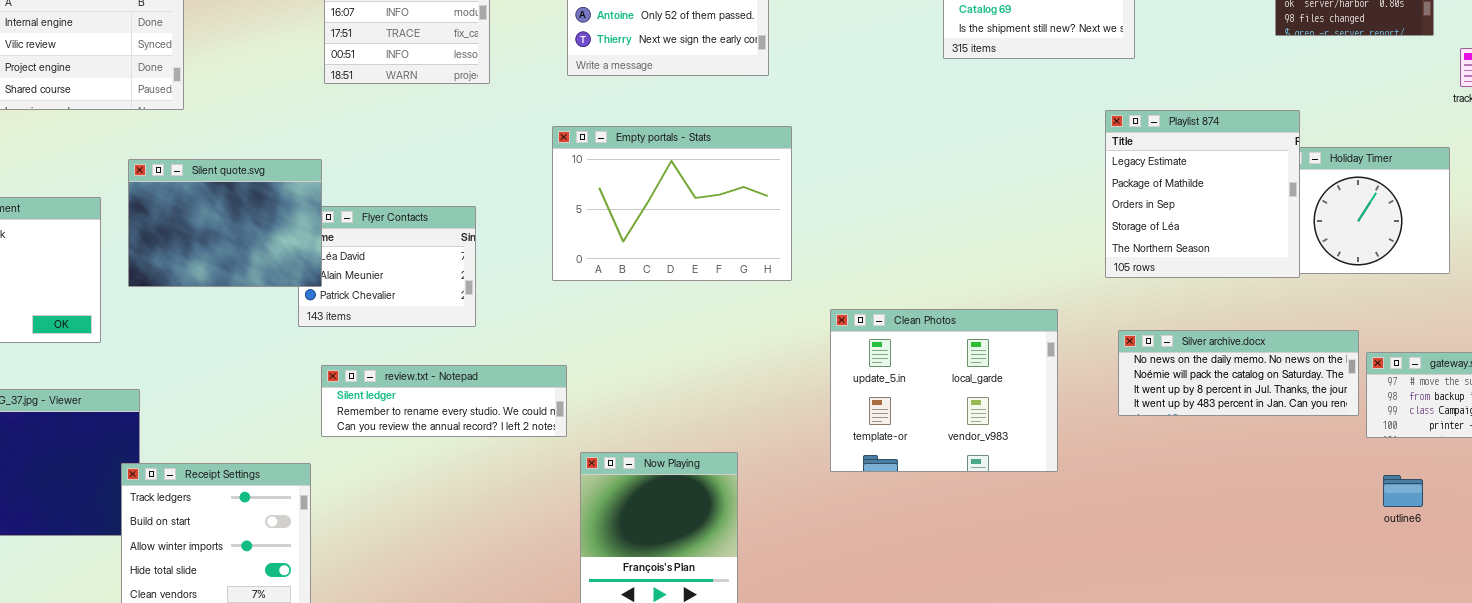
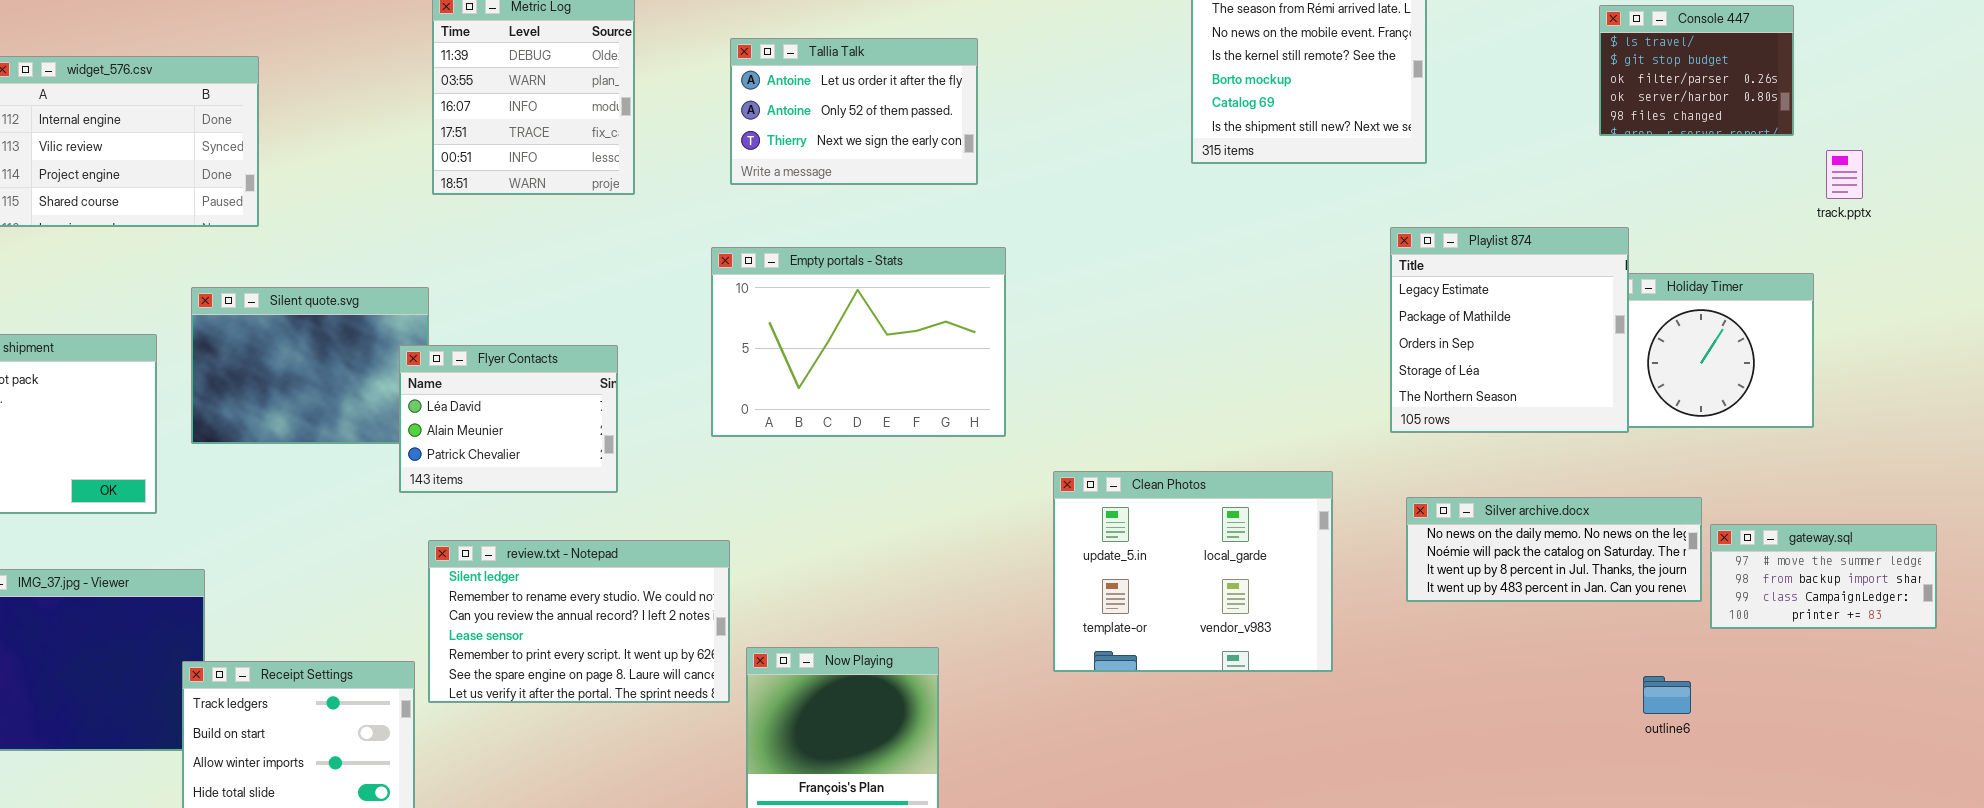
Flyer Contacts: [298,206,476,327] -> [399,345,618,493], raised
review.txt - Notepad: [321,365,567,437] -> [428,540,730,703], resized
outline6: [1383,475,1423,507] -> [1643,676,1691,714], moved

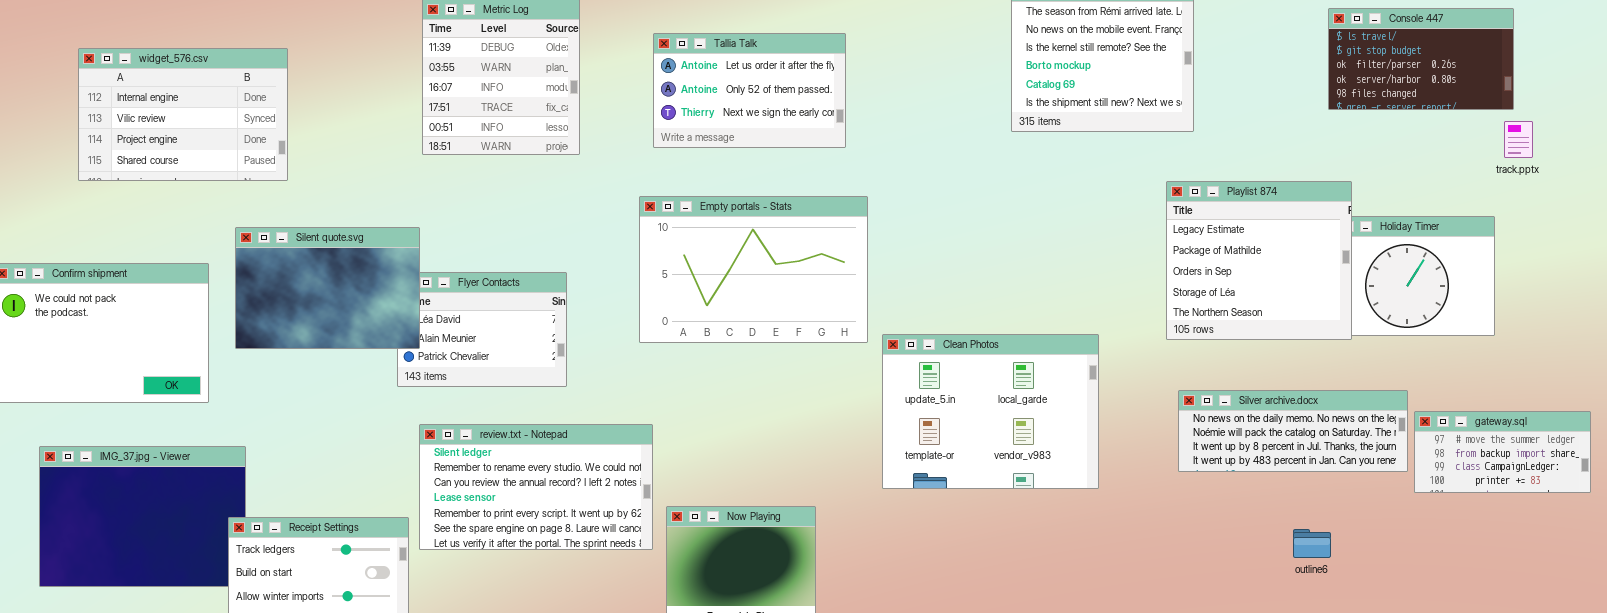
Console 447: [1599,5,1794,136] -> [1328,8,1514,110], resized
Silent quote.svg: [191,287,429,444] -> [235,227,420,349], raised
Clean Photos: [1053,471,1333,672] -> [882,334,1099,489], moved
outline6: [1643,676,1691,714] -> [1293,529,1331,558], moved

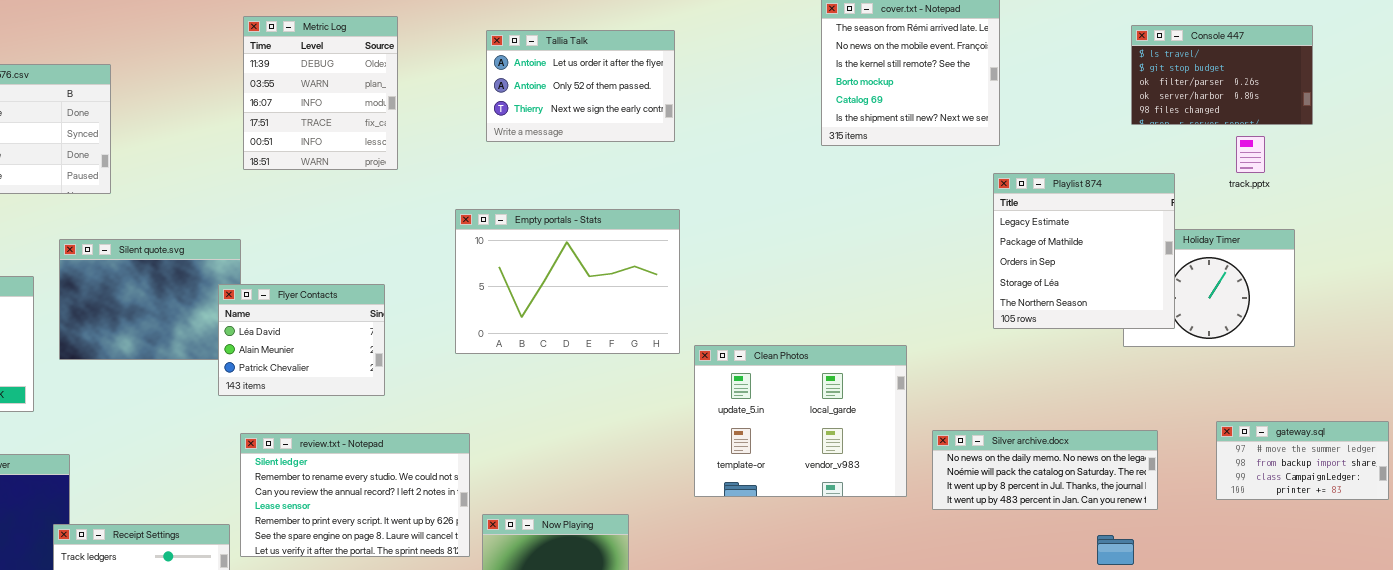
Tallia Talk: [653,33,846,148] -> [486,30,675,142], moved
track.pptx: [1504,121,1533,158] -> [1236,136,1265,173], moved
Playlist 874: [1166,181,1352,340] -> [993,173,1175,329], moved
Flyer Contacts: [397,272,567,387] -> [218,284,385,396], raised
Silver archive.docx: [1178,390,1408,472] -> [932,430,1158,510], moved

